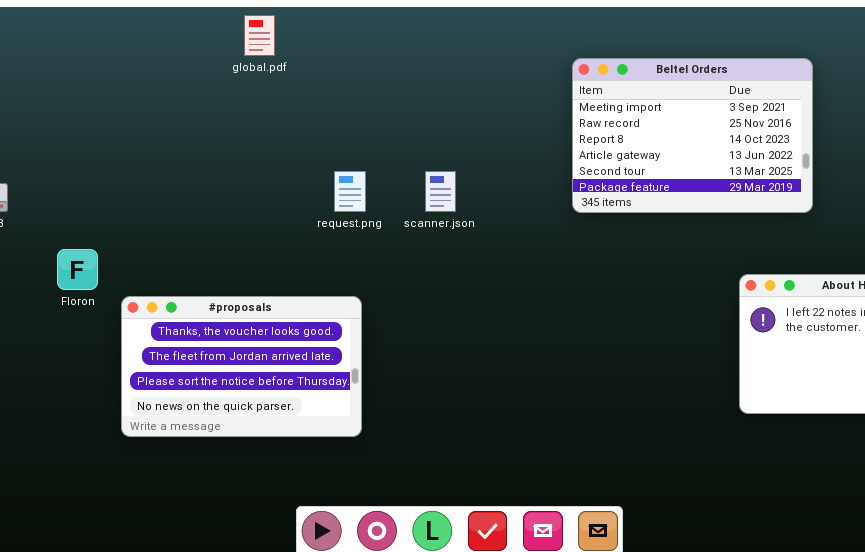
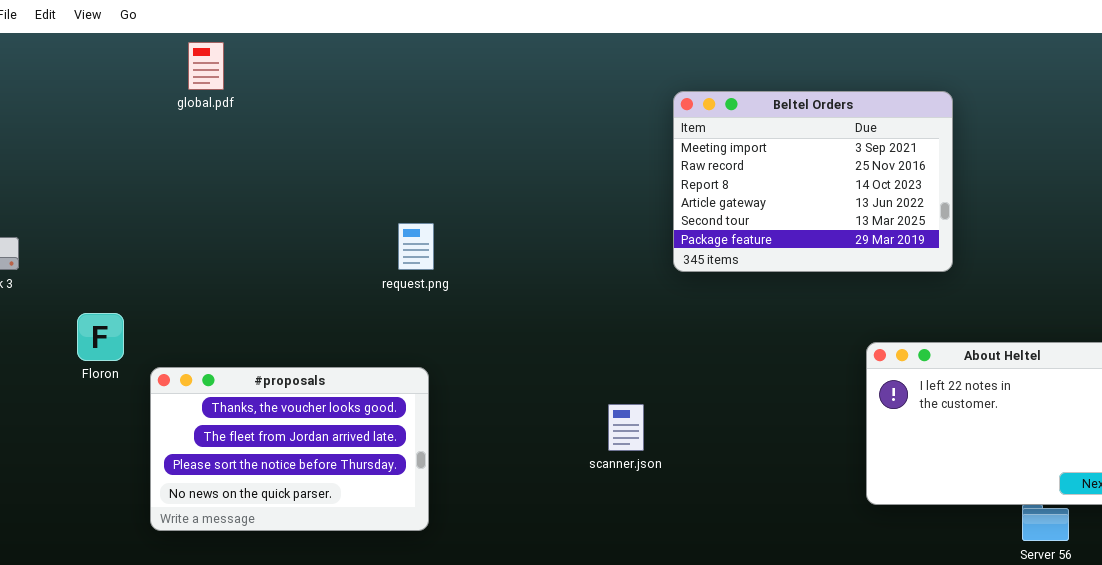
global.pdf: [244,15,275,56] -> [188,42,224,90], moved
scanner.json: [425,171,456,212] -> [608,404,644,451], moved

